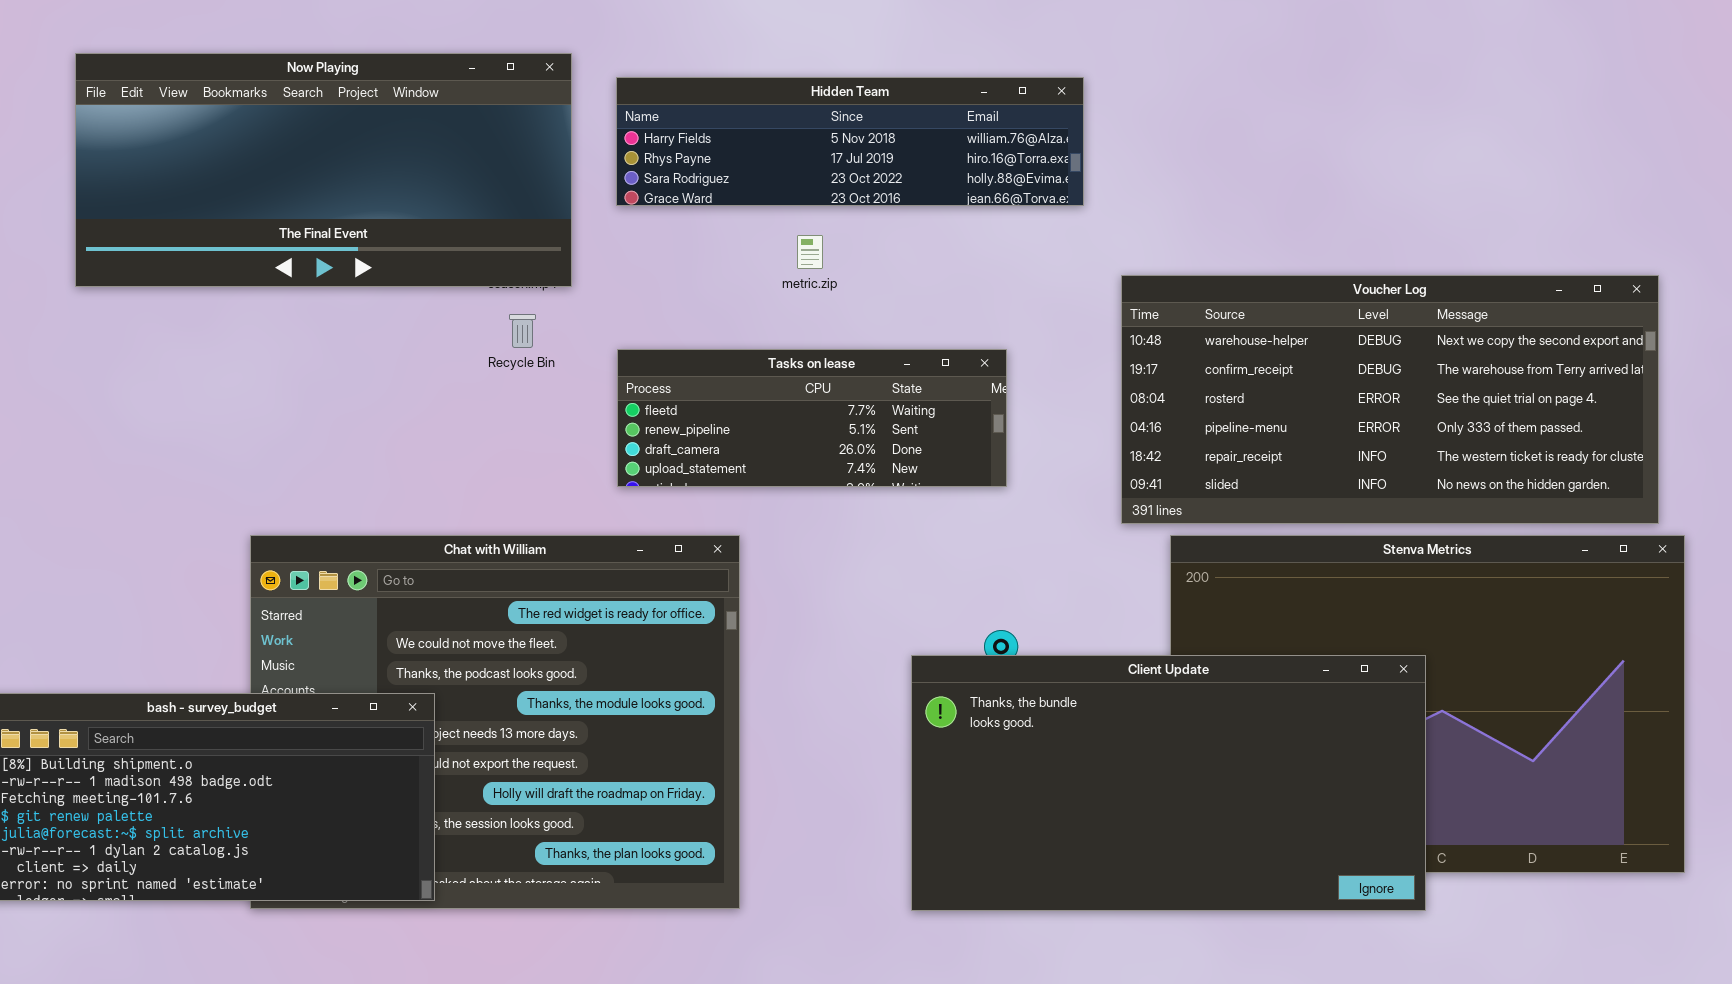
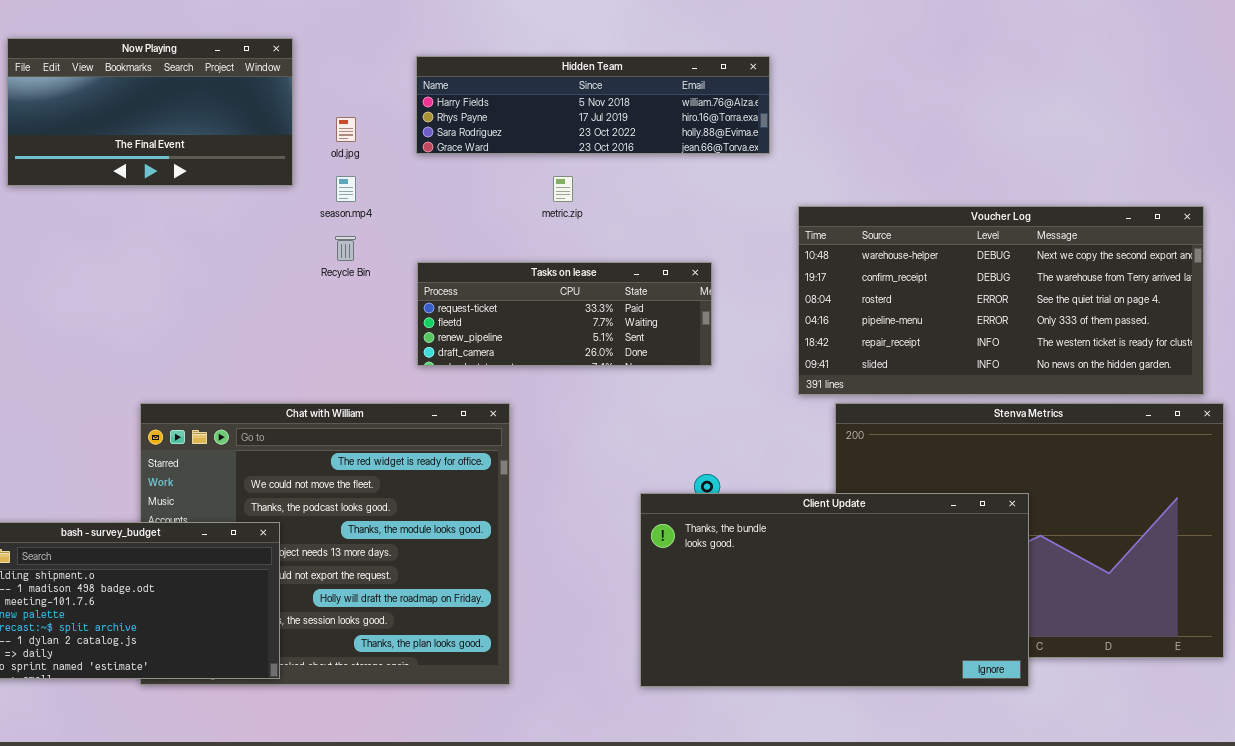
Now Playing: [75,53,572,287] -> [7,38,293,186], resized
Tasks on lease: [617,349,1007,487] -> [417,262,712,366], scrolled up 1 row

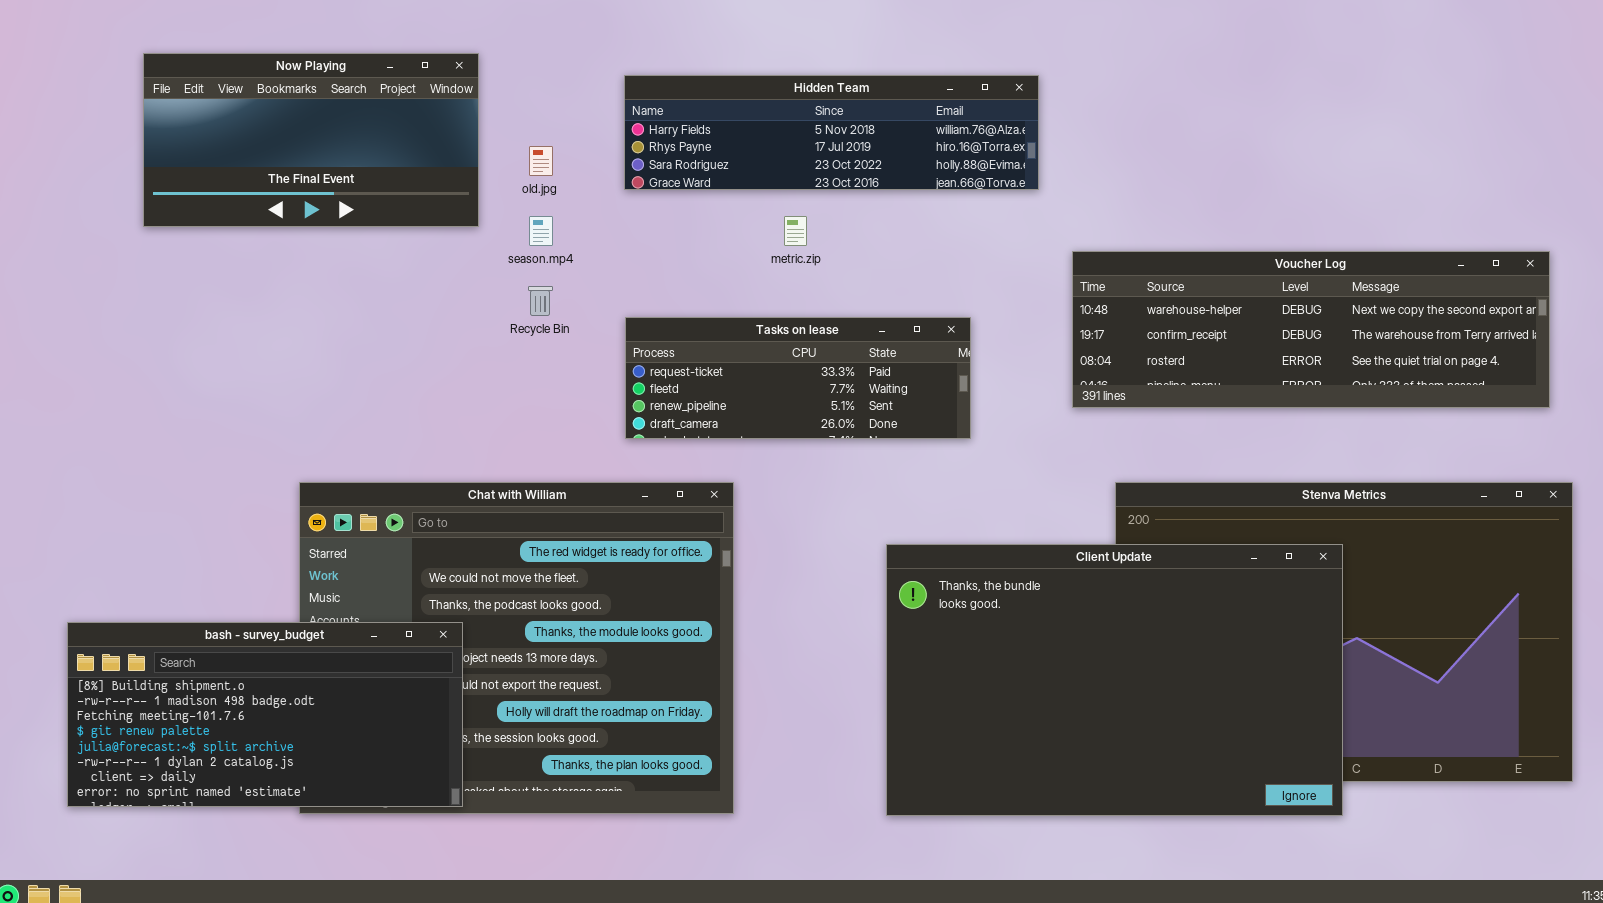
Voucher Log: [798,206,1204,395] -> [1072,251,1550,408], resized
Client Update: [640,493,1029,687] -> [886,544,1343,816], resized

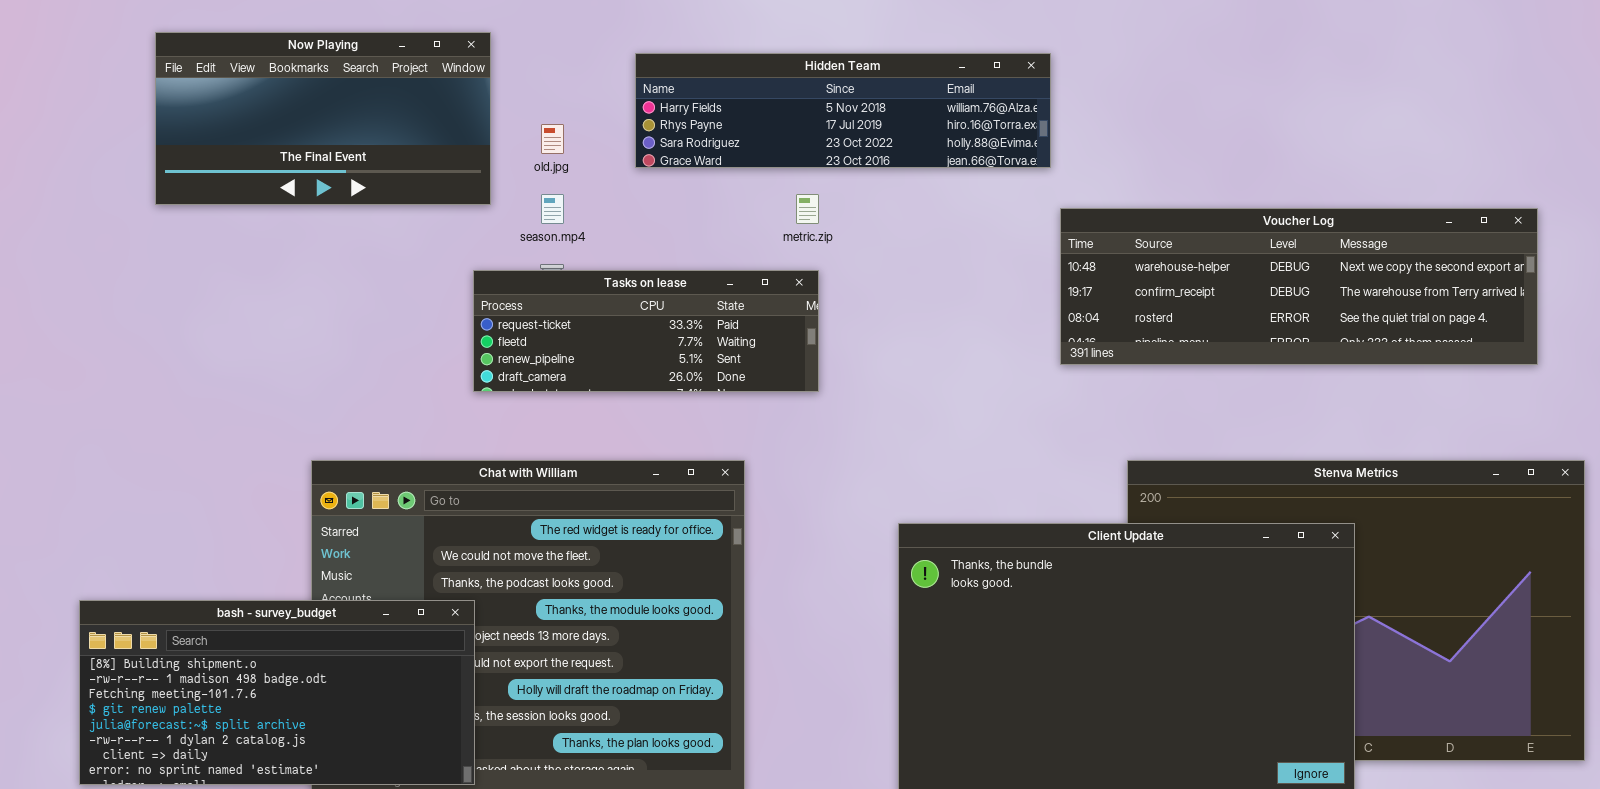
Voucher Log: [1072,251,1550,408] -> [1060,208,1538,365], moved
Tasks on lease: [625,317,971,439] -> [473,270,819,392], moved

